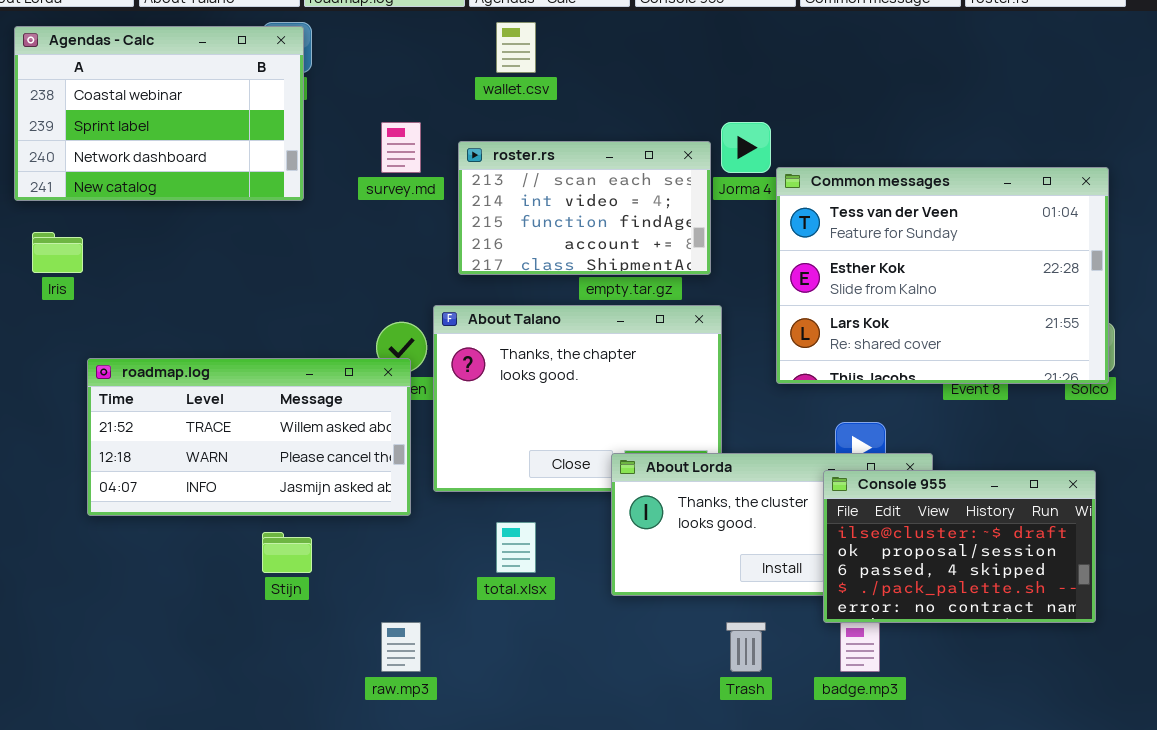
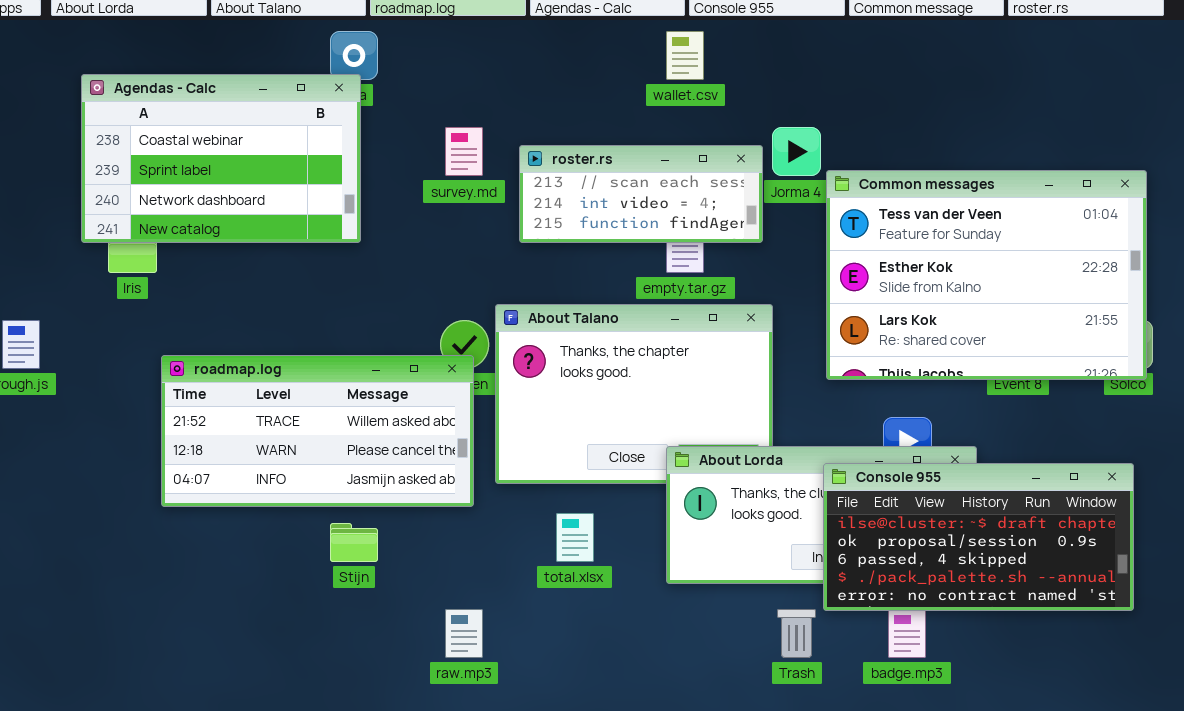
wallet.csv: [496,22,536,73] -> [666,31,704,80], moved
Agendas - Calc: [14,26,304,201] -> [81,74,361,243], moved
roster.rs: [458,141,711,275] -> [519,145,763,243], resized
Console 955: [823,470,1096,623] -> [823,463,1134,611], resized

